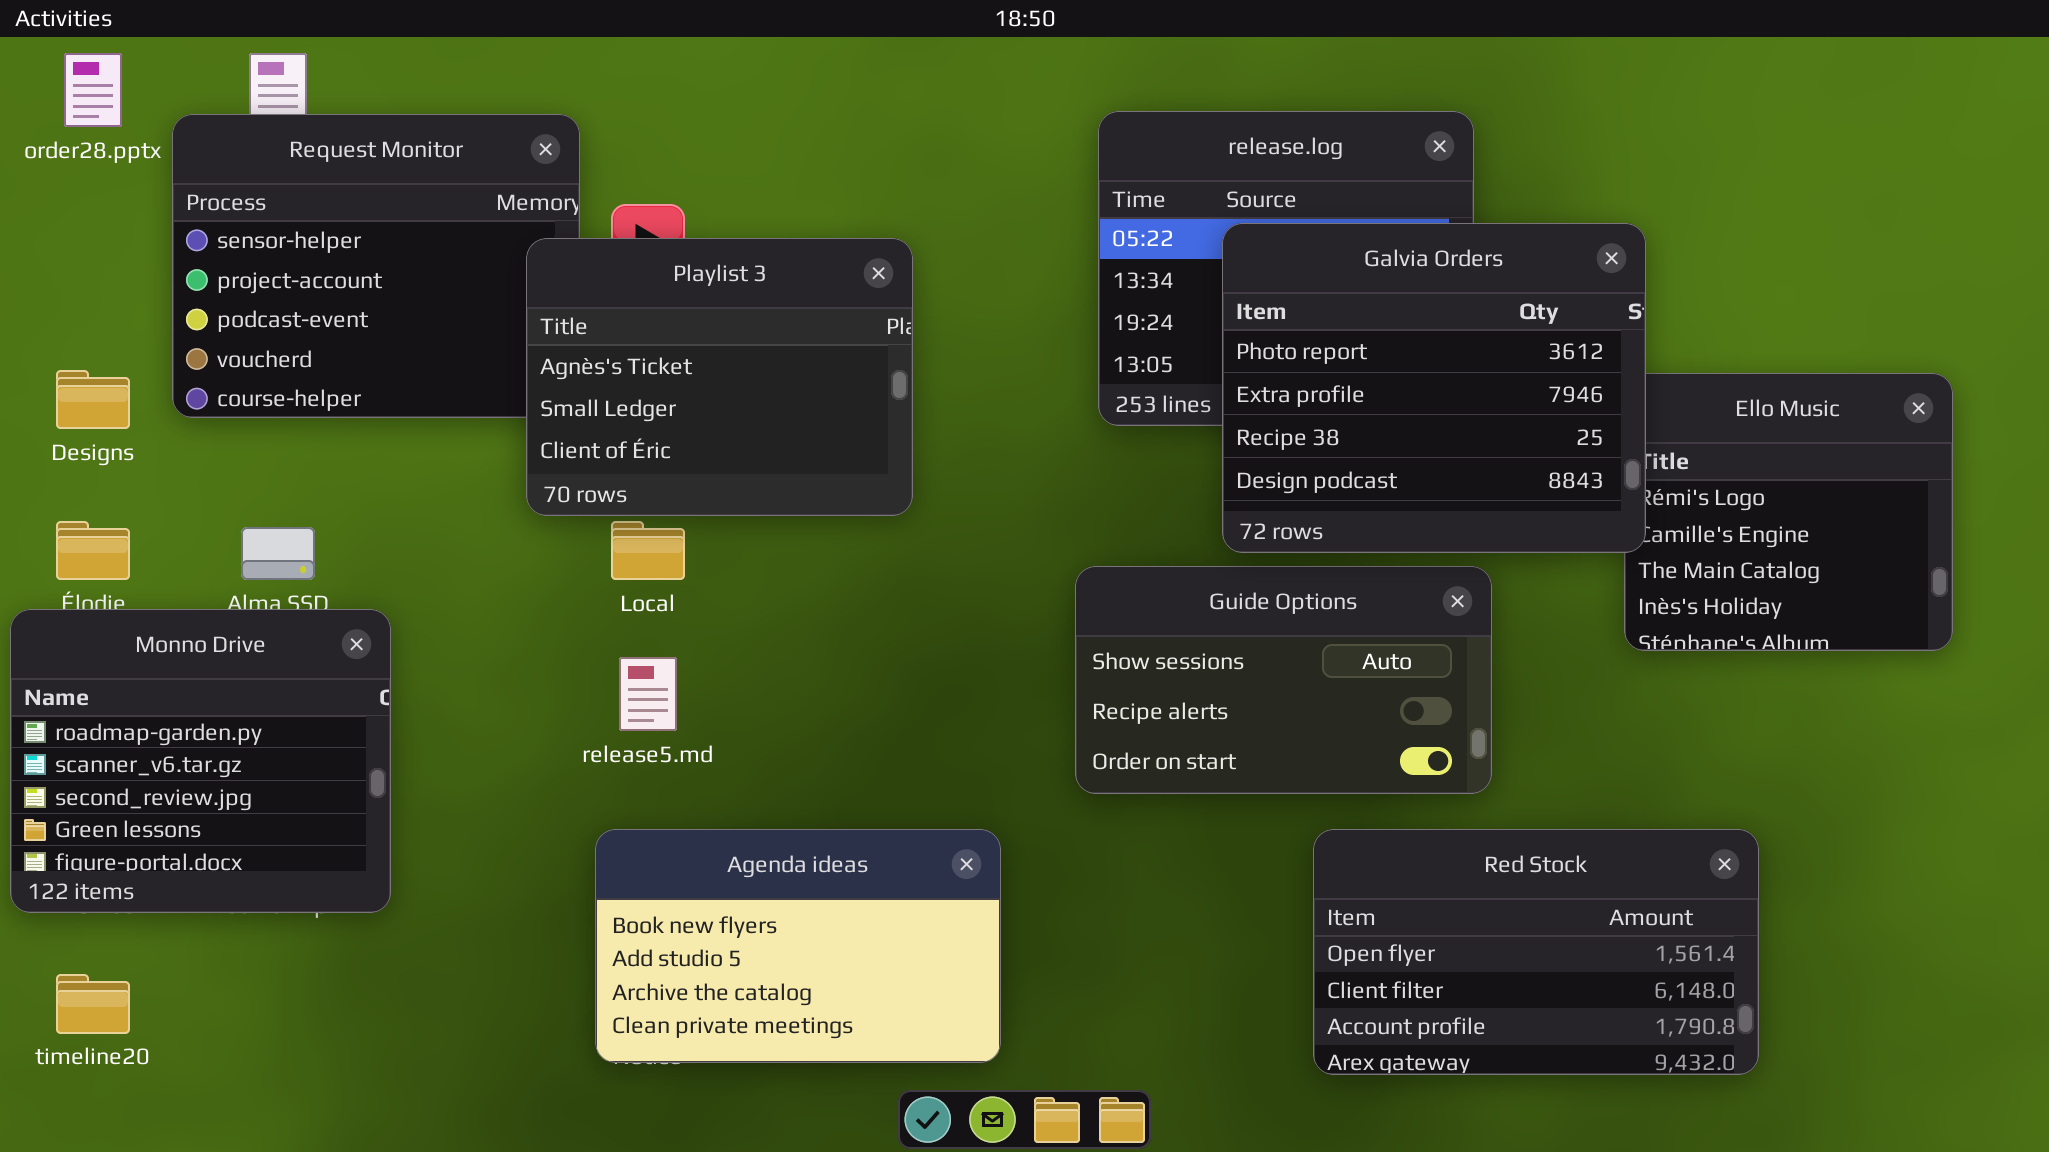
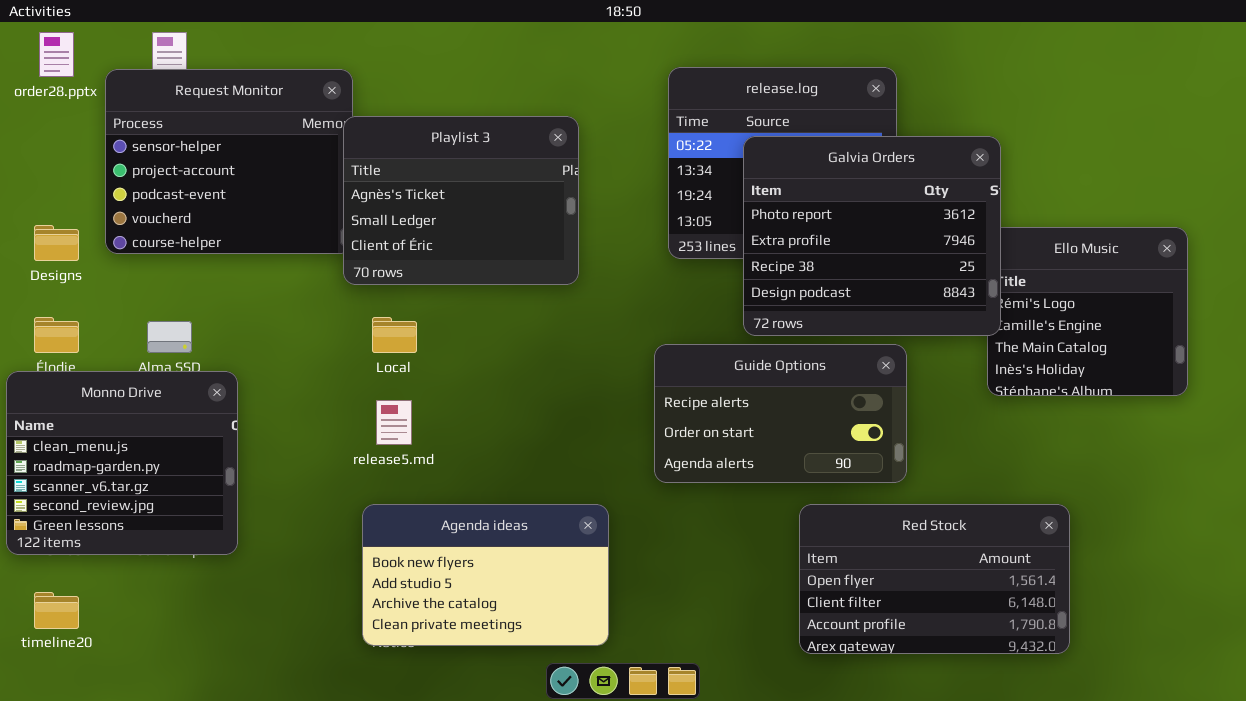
Playlist 3: [526,238,913,516] -> [343,116,579,285], moved
Guide Options: [1075,566,1492,794] -> [654,344,907,483], scrolled down 1 row
Monno Drive: [10,609,391,913] -> [6,371,238,555], scrolled up 1 row

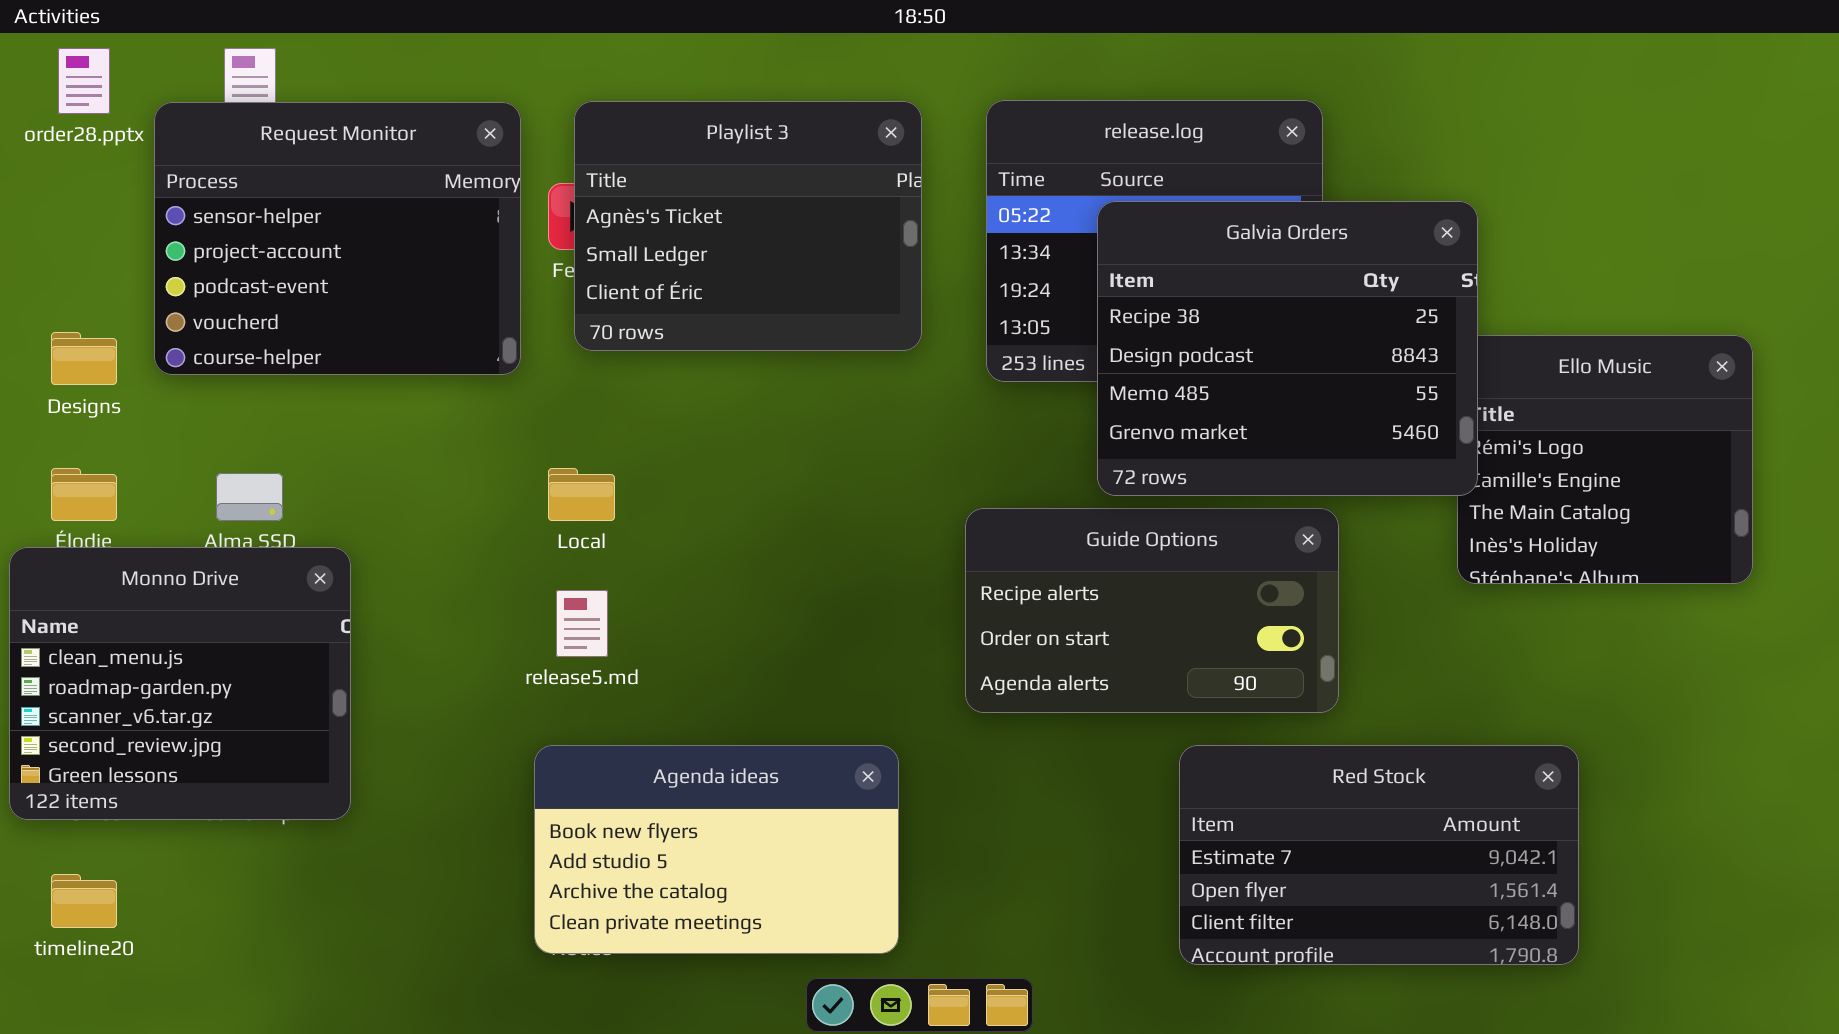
Playlist 3: [343,116,579,285] -> [574,101,922,351], moved
Galvia Orders: [743,136,1001,336] -> [1097,201,1478,496], scrolled down 2 rows
Red Stock: [799,504,1070,654] -> [1179,745,1579,965], scrolled up 1 row

